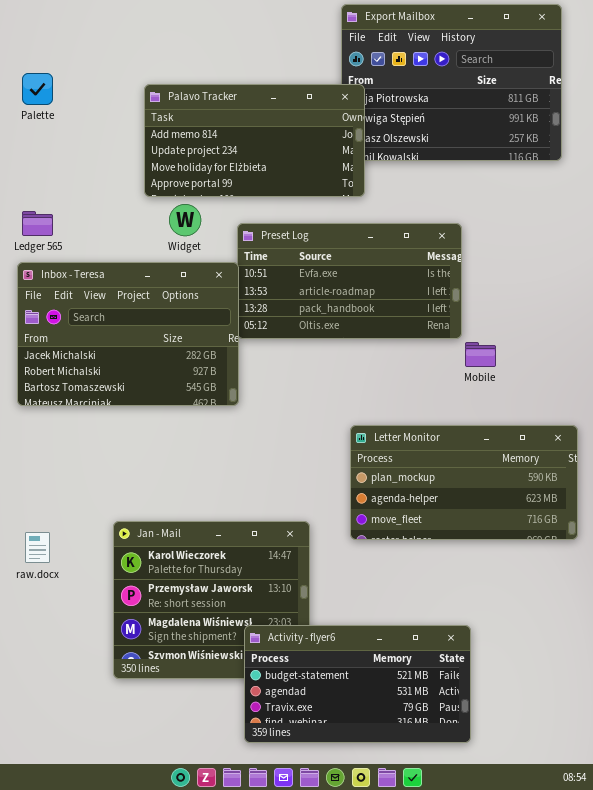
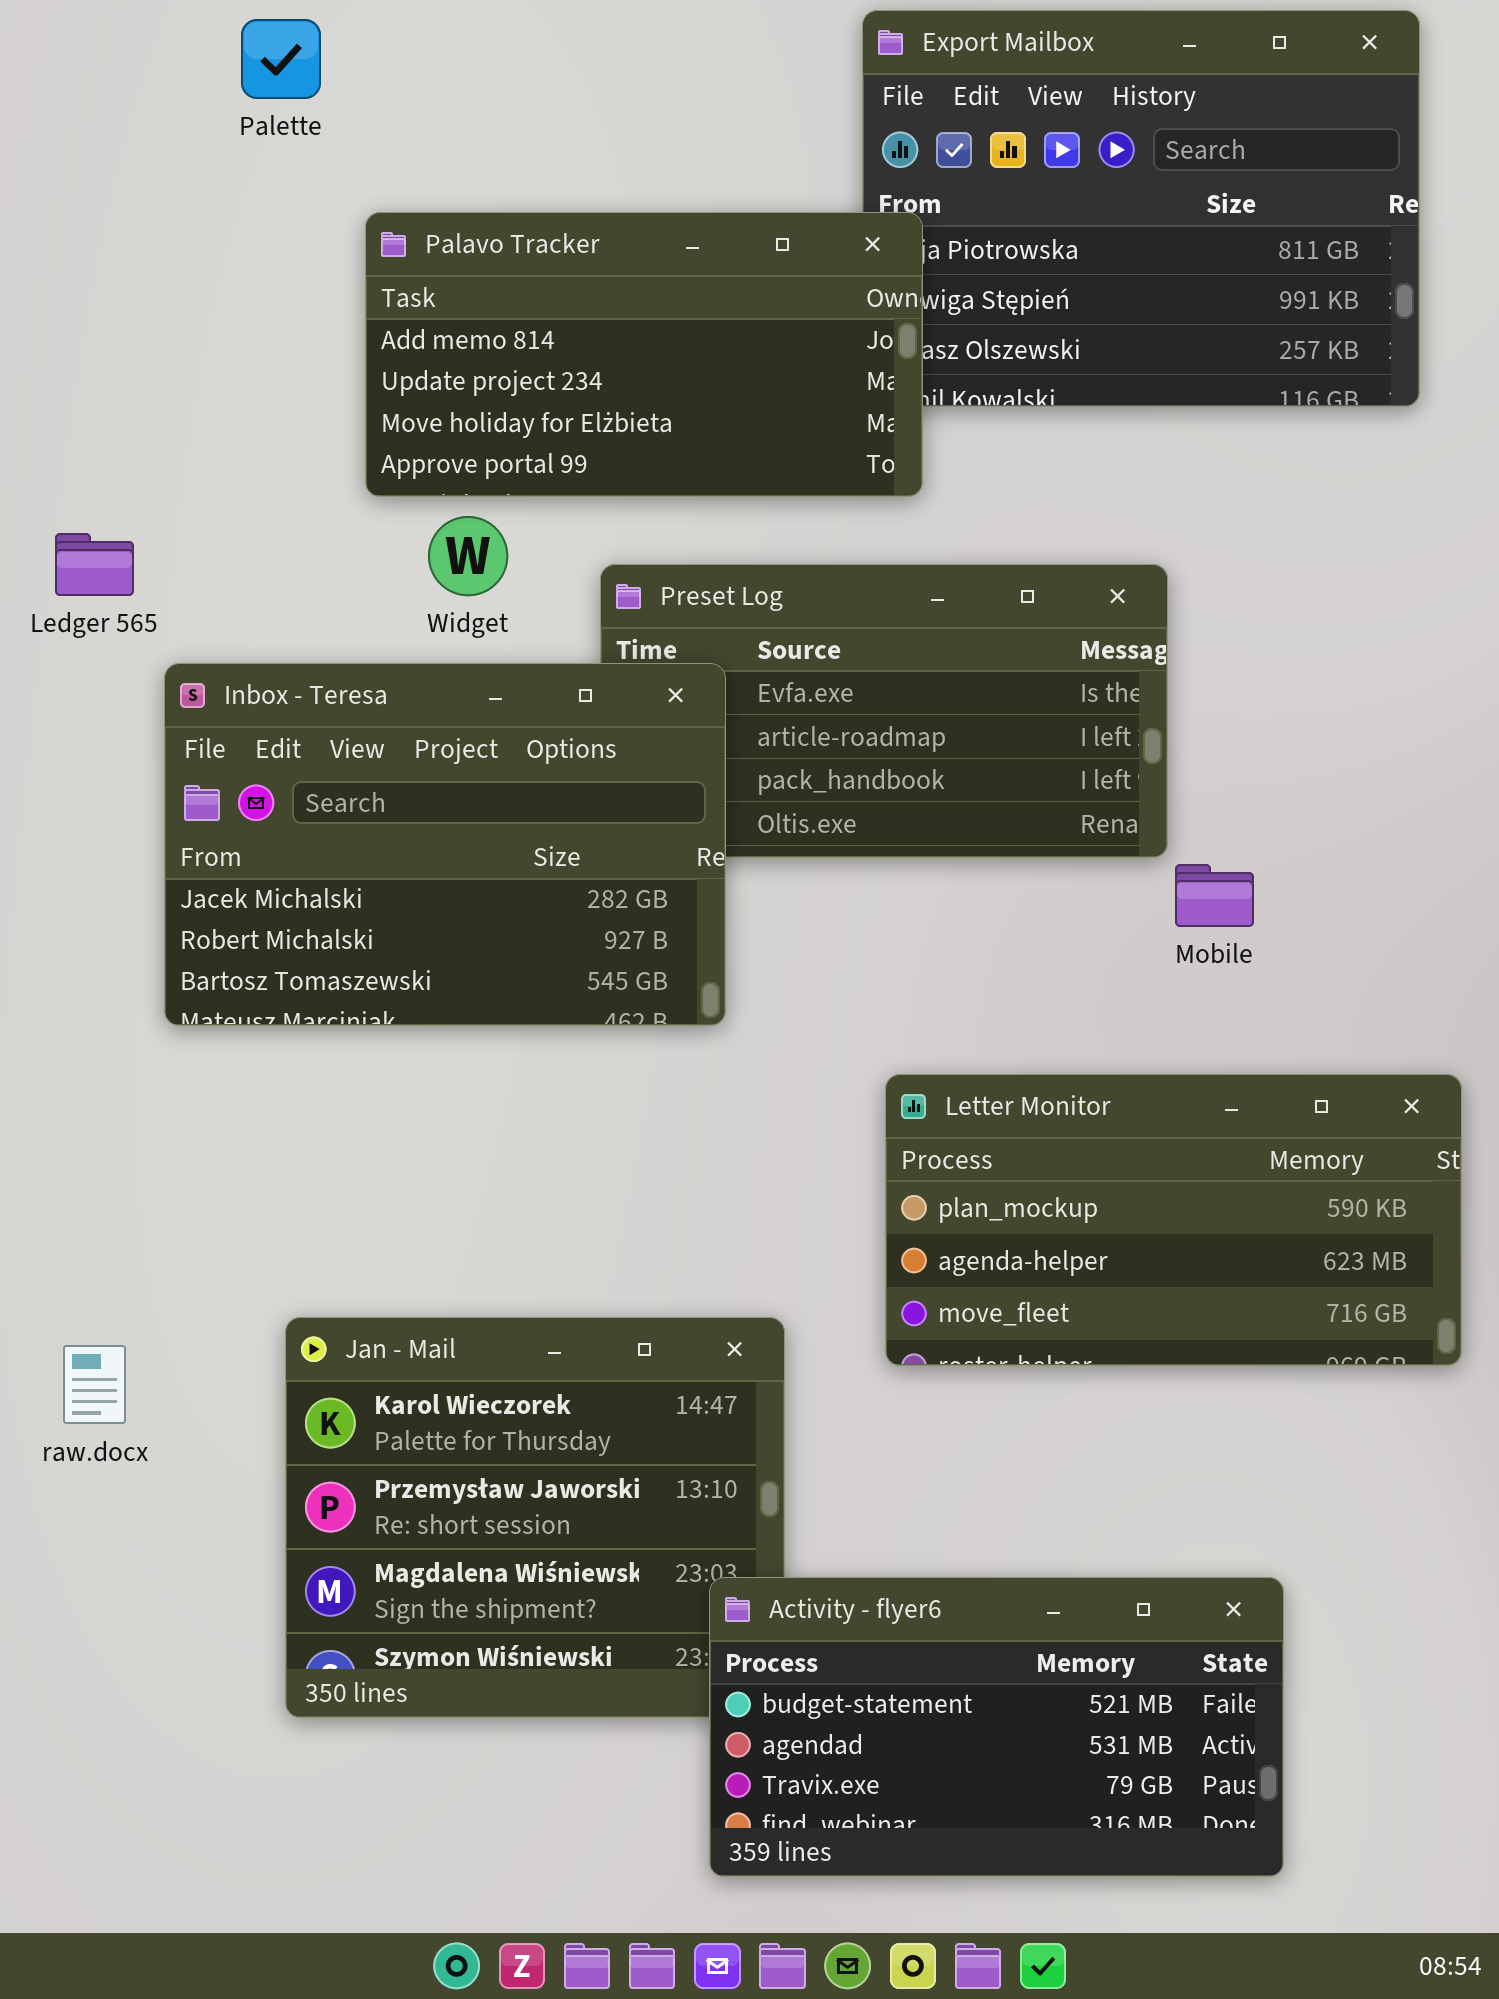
Palette: [22,73,53,105] -> [241,19,321,99], moved
Inbox - Teresa: [17,262,239,406] -> [164,663,726,1026], moved
Activity - flyer6: [244,625,471,743] -> [709,1577,1284,1877], moved

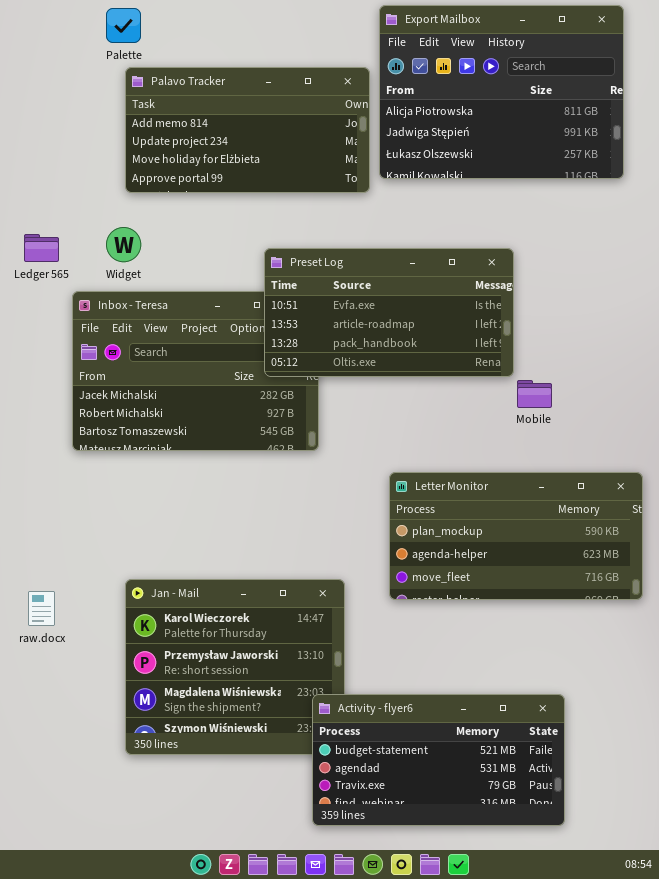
Palavo Tracker: [365,212,923,497] -> [125,67,370,193], moved
Widget: [428,516,508,596] -> [106,227,141,262], moved
Preset Log: [600,564,1168,858] -> [264,248,514,377], raised

